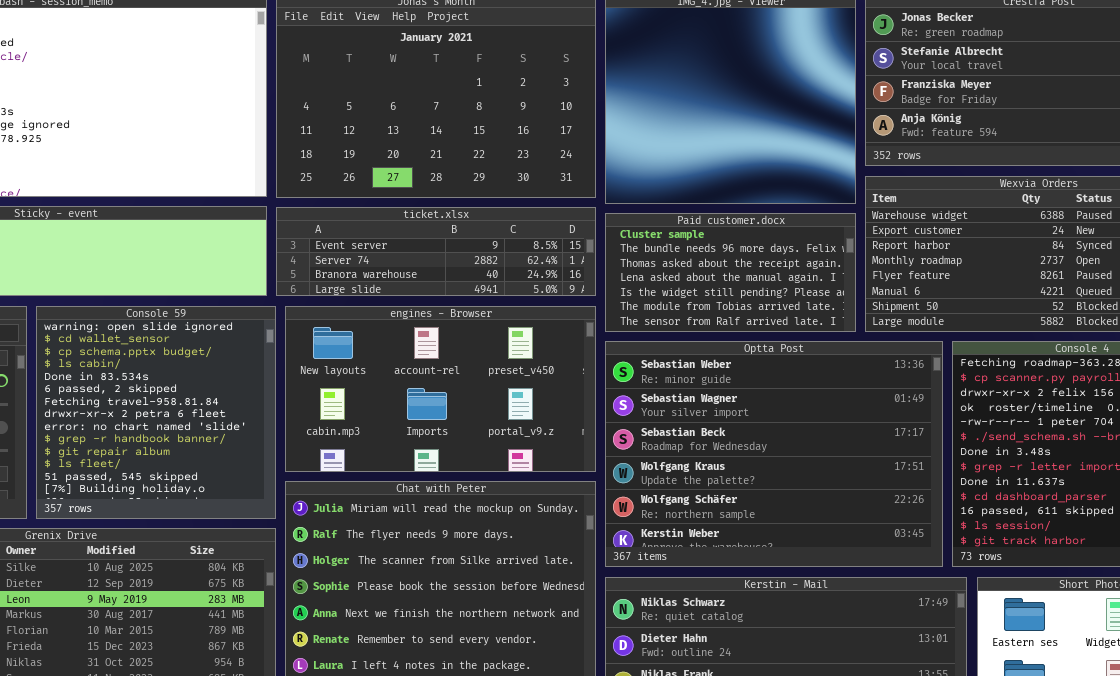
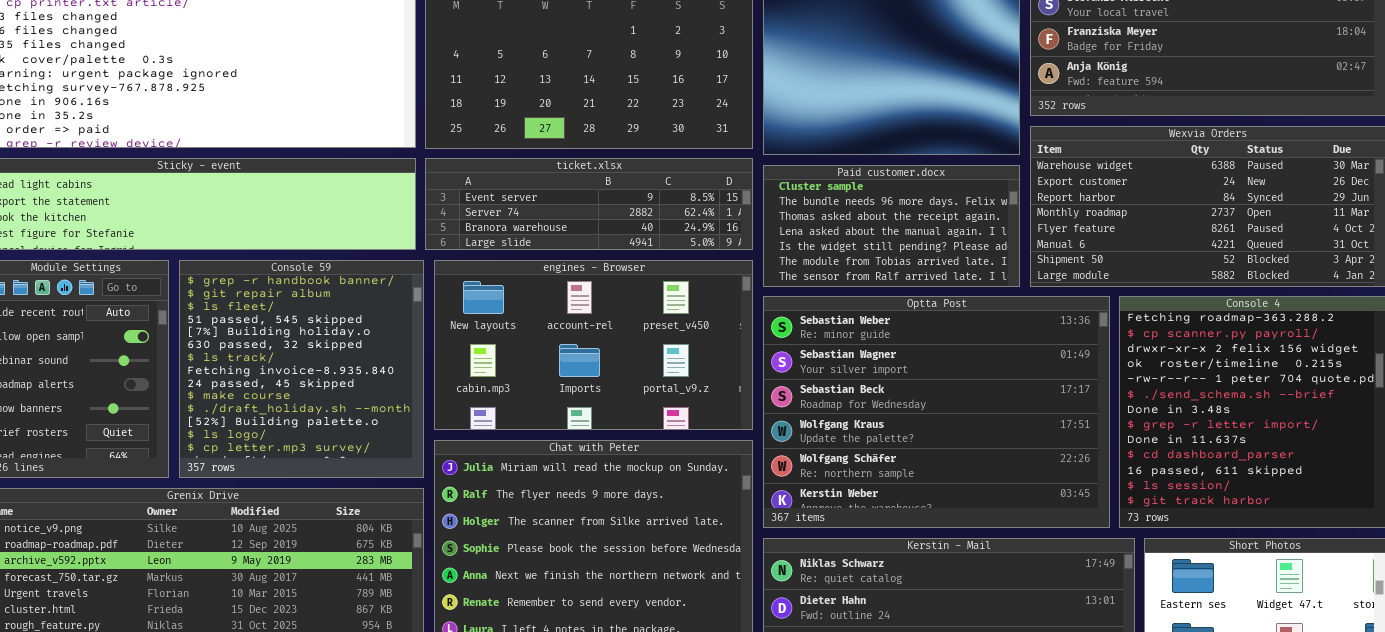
Console 59: [36,306,276,519] -> [179,260,424,478], scrolled down 9 rows

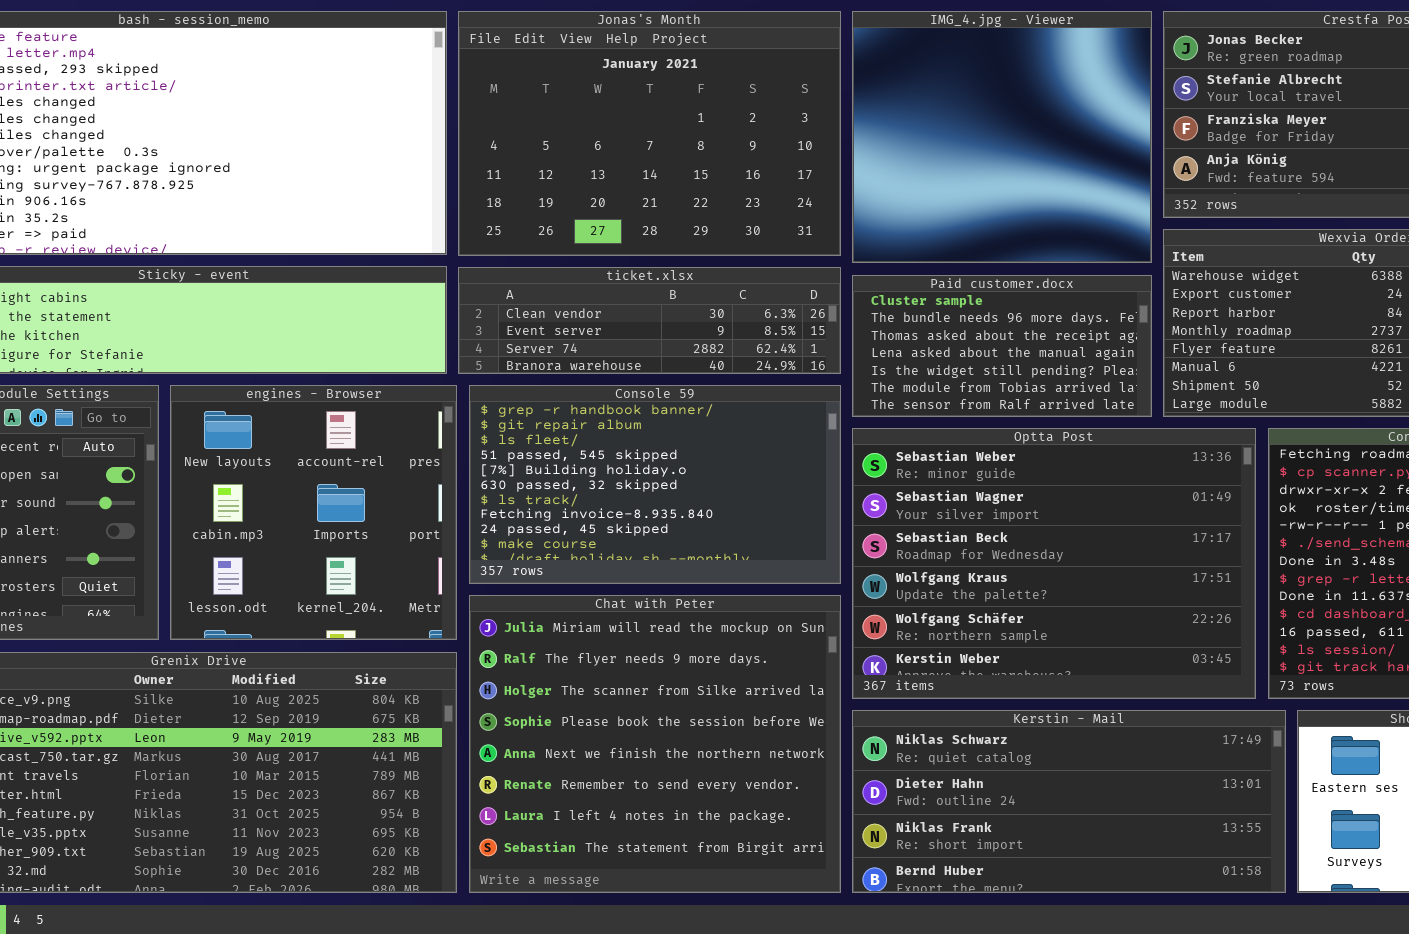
ticket.xlsx: [425,158,753,250] -> [458,267,841,374], scrolled up 1 row
Console 59: [179,260,424,478] -> [469,385,841,584], moved, resized
engines - Browser: [434,260,753,430] -> [170,385,457,640], moved, resized

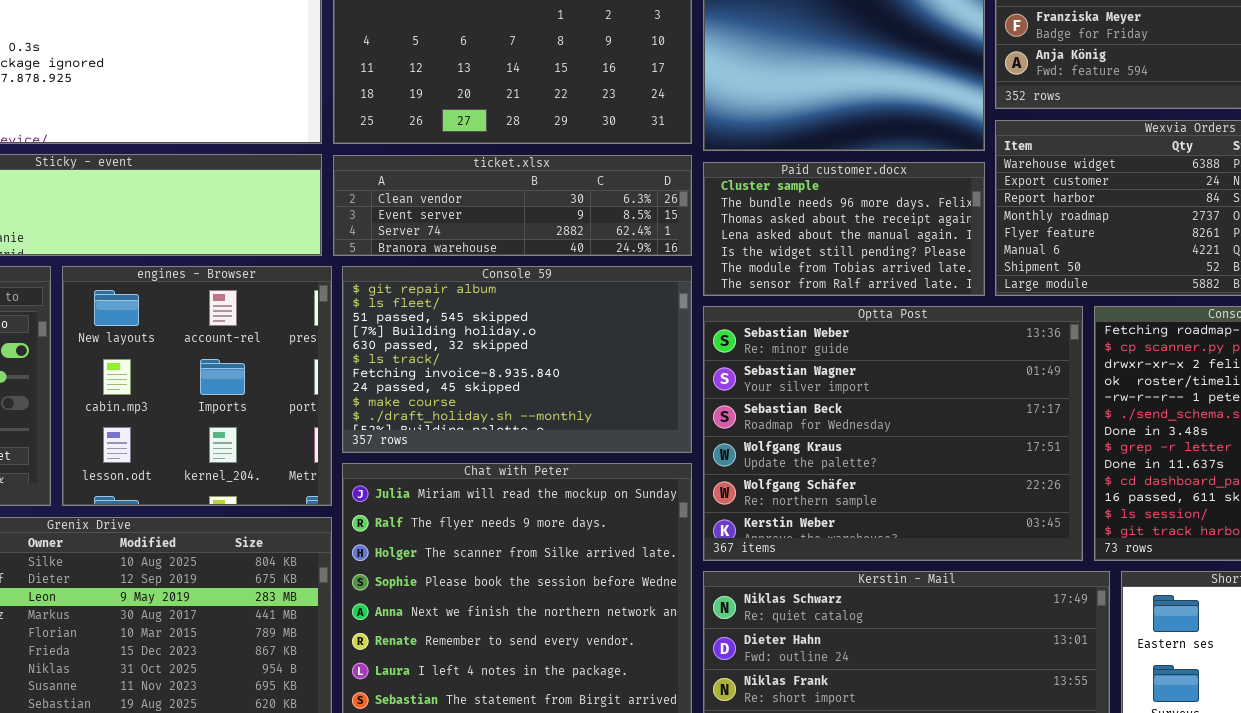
Console 59: [469,385,841,584] -> [342,266,692,453], scrolled down 1 row

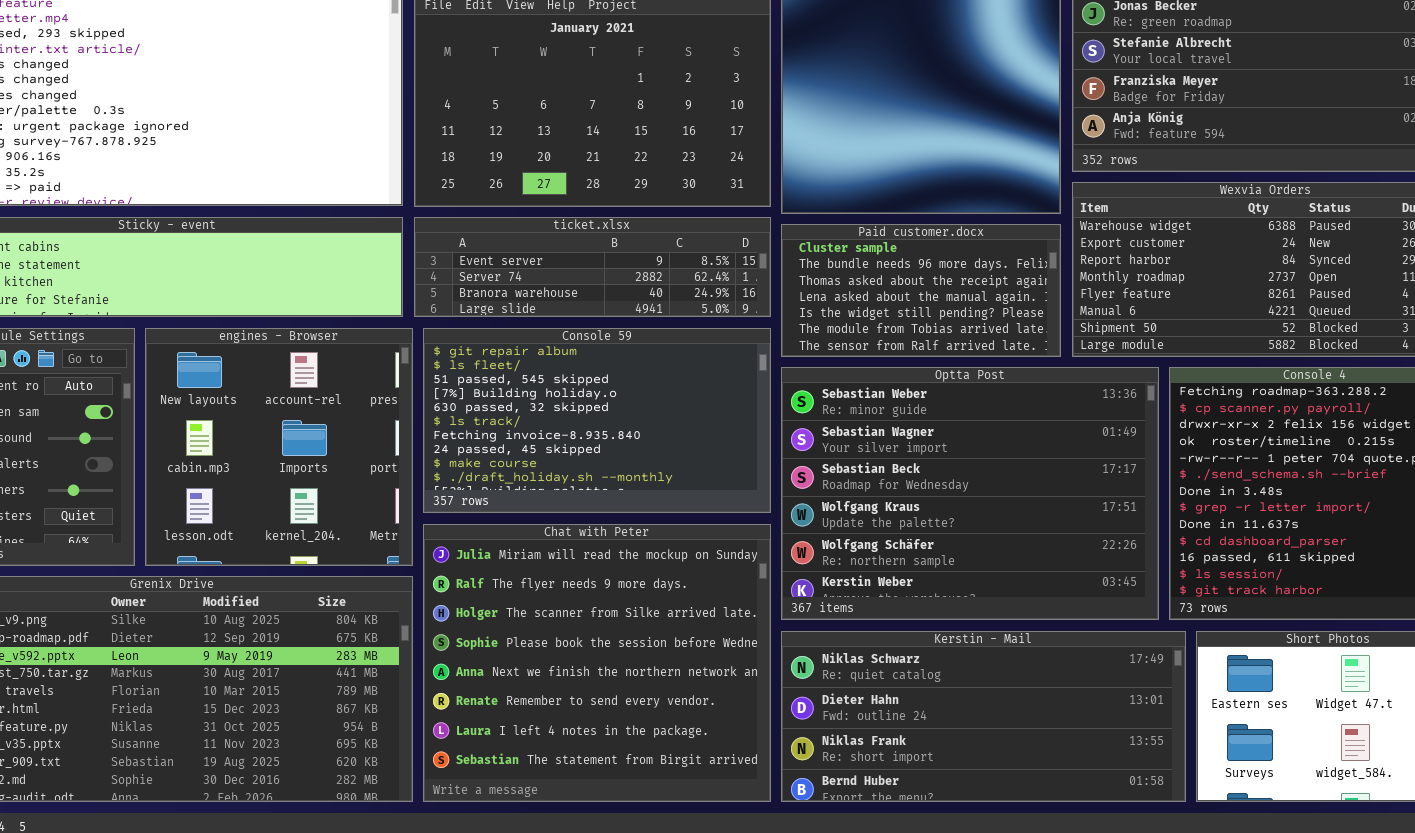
ticket.xlsx: [333,155,692,256] -> [414,217,771,317], scrolled down 1 row

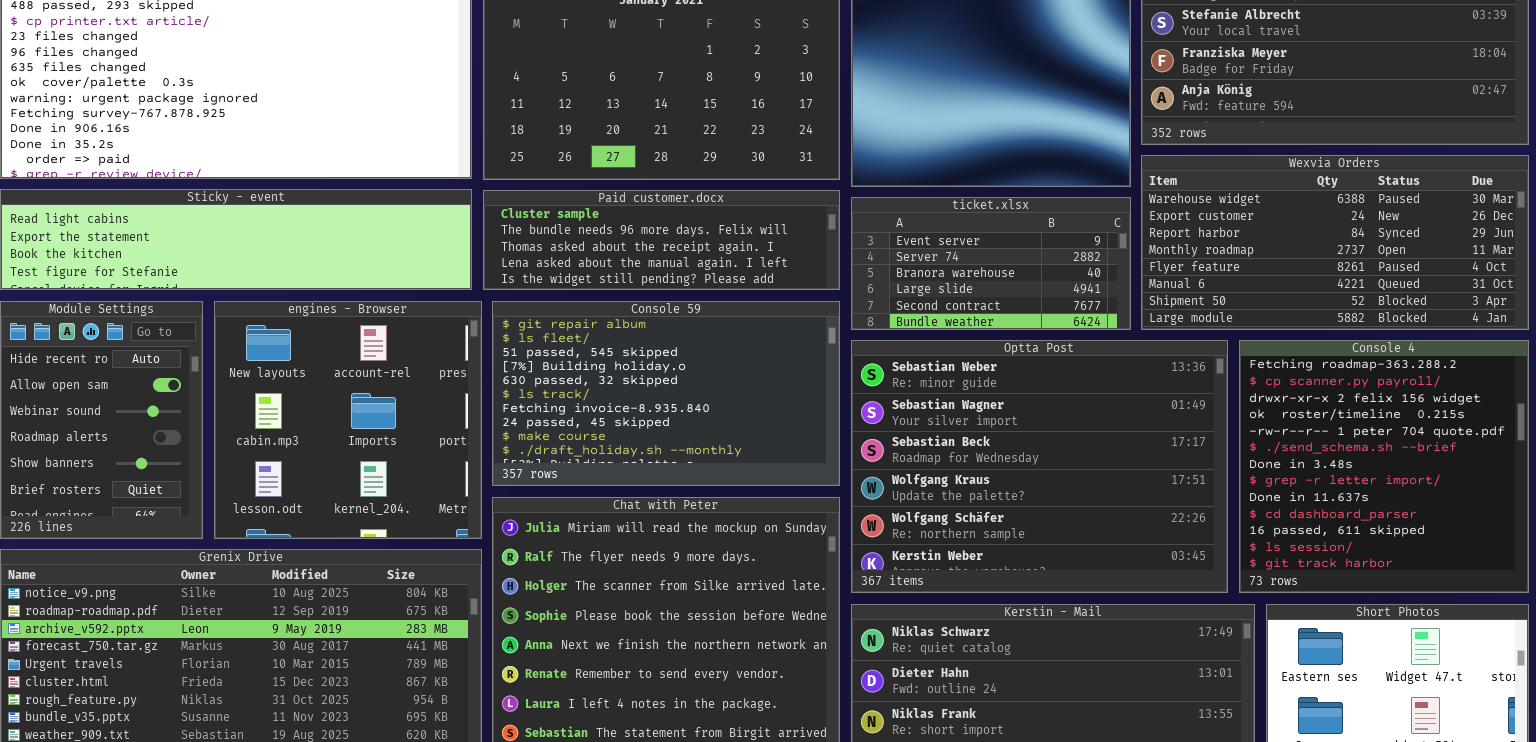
ticket.xlsx: [414,217,771,317] -> [851,197,1131,330], moved, resized
Paid customer.docx: [781,224,1061,357] -> [483,190,840,290], moved, resized

